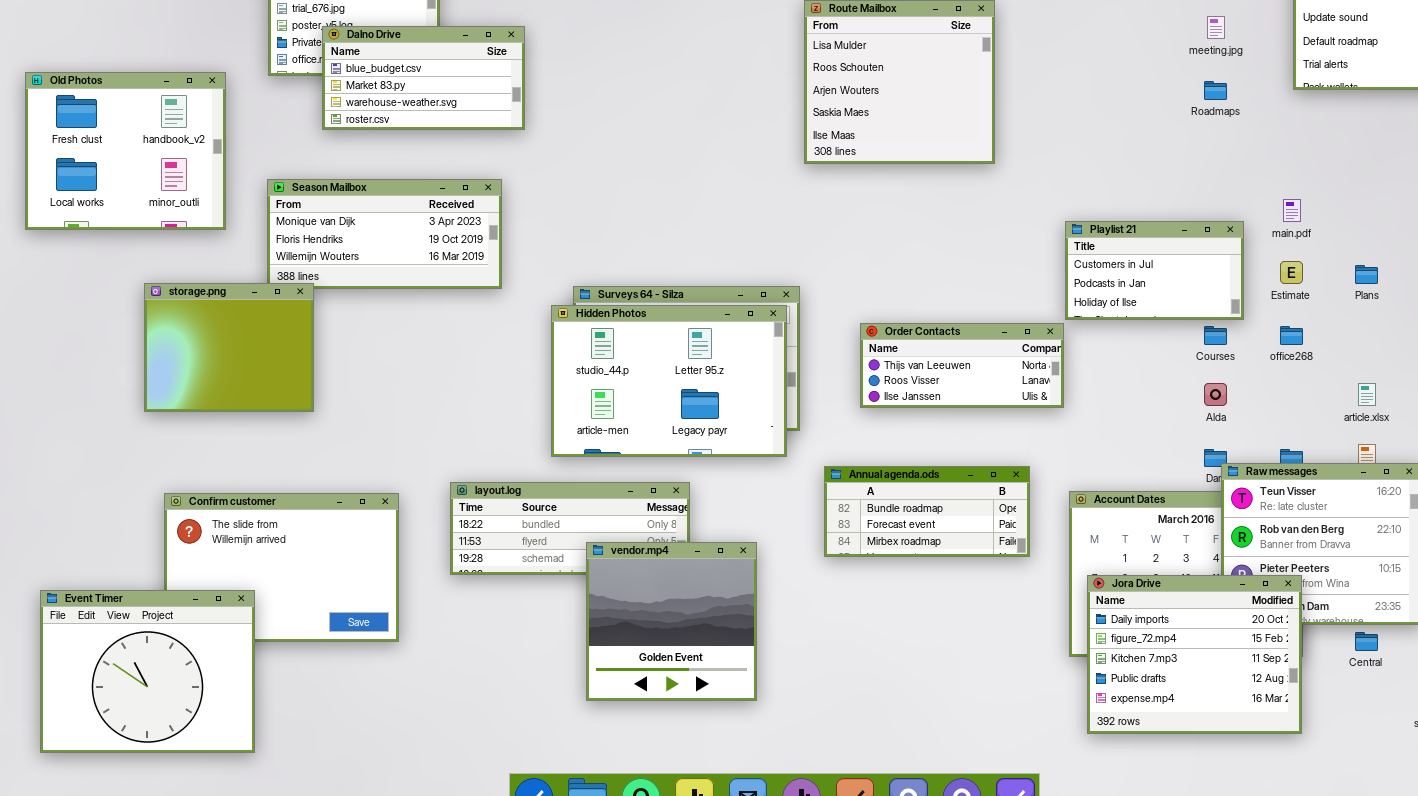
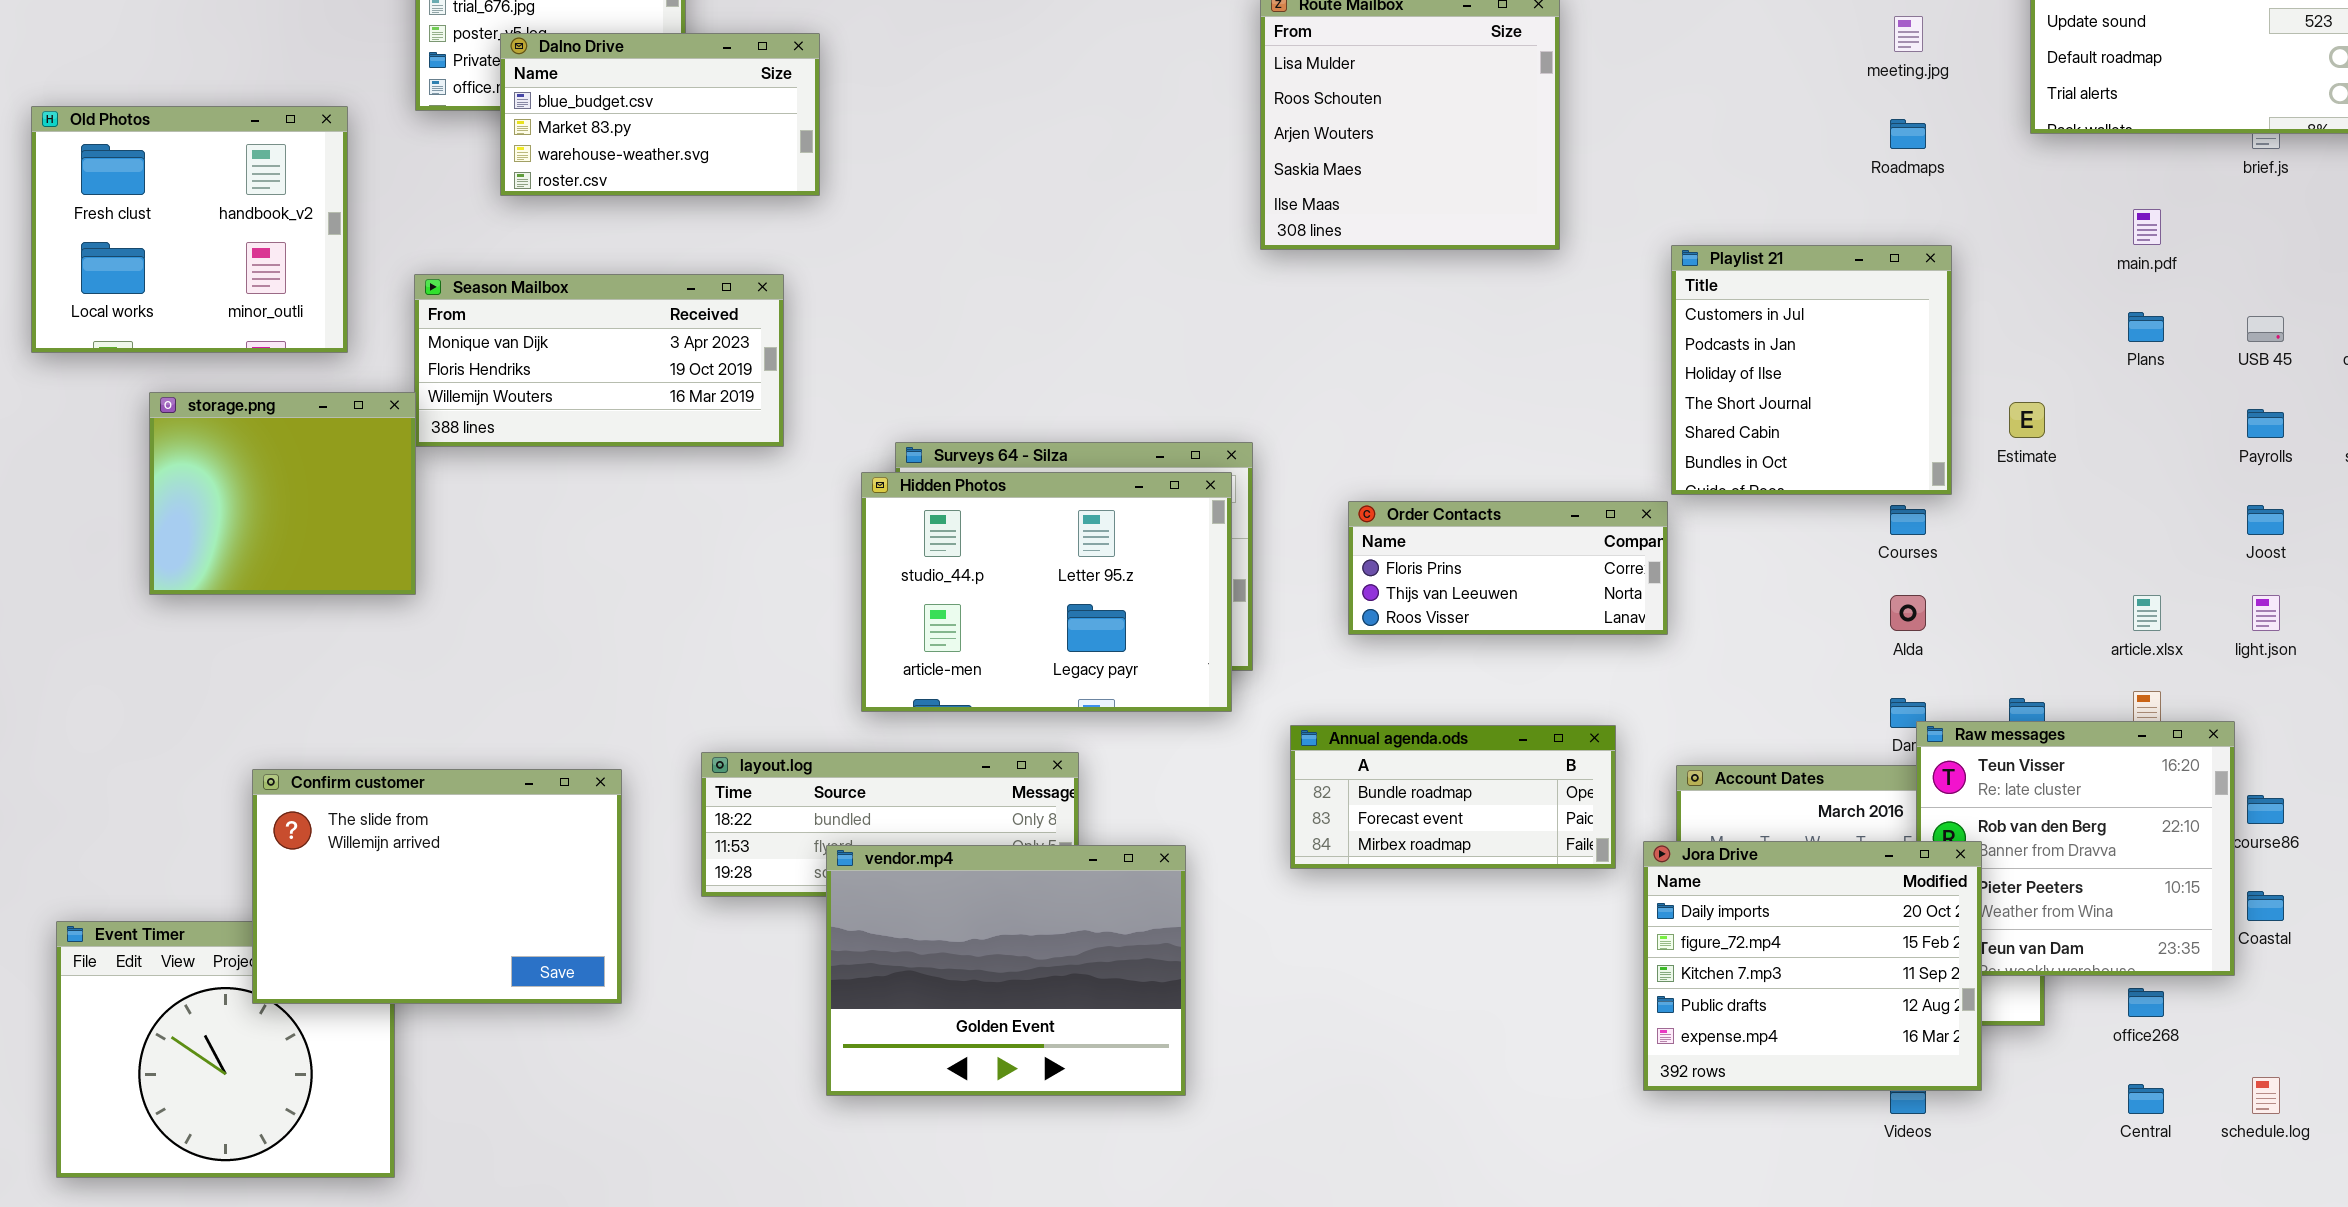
main.pdf: [1283,199,1301,222] -> [2133,209,2161,245], moved
Playlist 21: [1065,221,1244,320] -> [1671,245,1952,495], resized
Plans: [1355,265,1378,284] -> [2128,312,2164,342], moved
storage.png: [144,283,314,412] -> [149,392,416,595], moved
Order Contacts: [860,323,1064,408] -> [1348,501,1668,635], scrolled up 1 row
office268: [1280,326,1303,345] -> [2128,988,2164,1017], moved
Confirm customer: [164,493,399,642] -> [252,769,622,1004], raised
vendor.mp4: [586,542,757,701] -> [826,845,1186,1096], resized
Jora Drive: [1087,575,1302,734] -> [1643,841,1982,1091], moved
Central: [1355,632,1378,651] -> [2128,1084,2164,1114], moved

